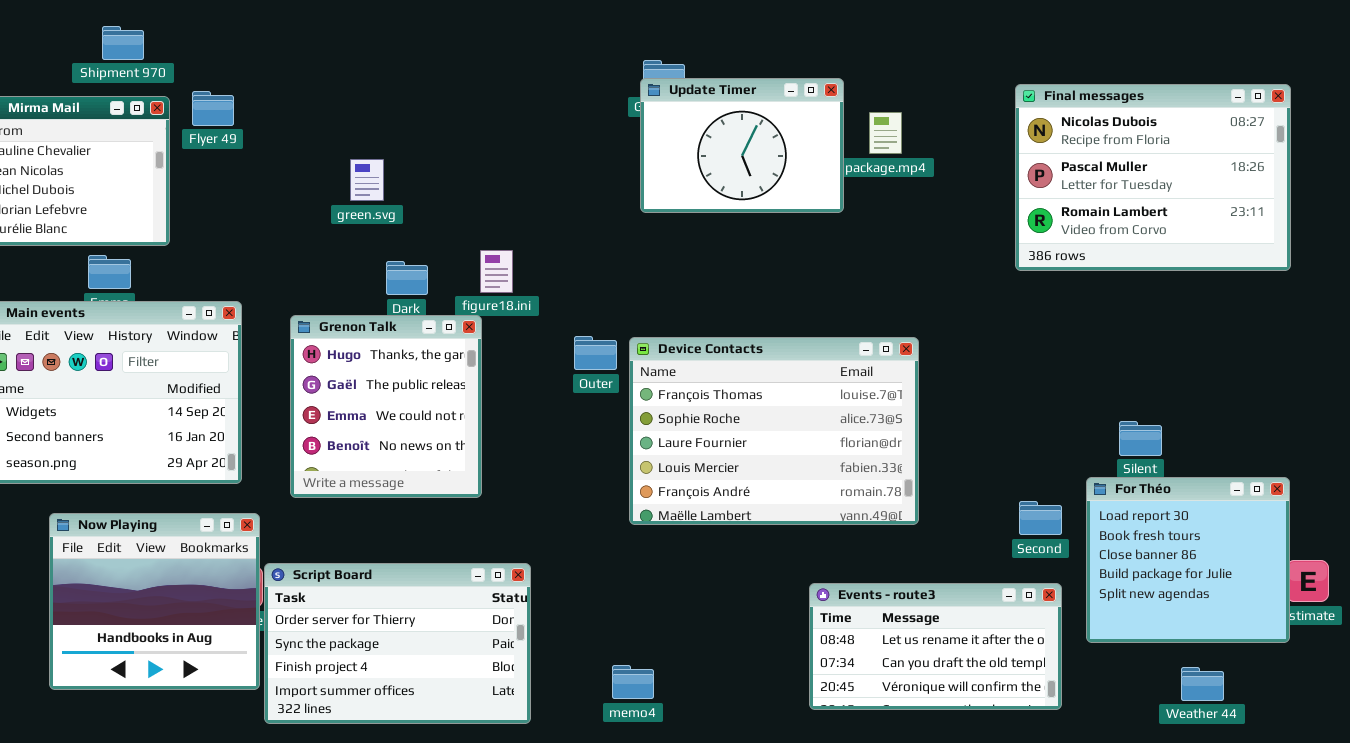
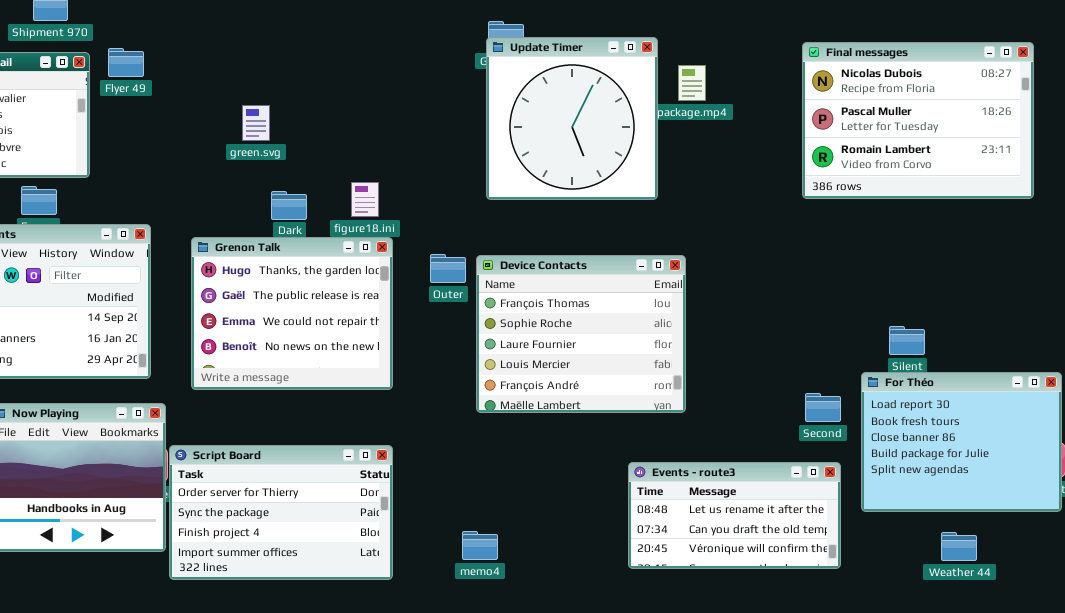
Update Timer: [640,78,844,213] -> [486,37,658,200], resized
Grenon Talk: [290,315,482,498] -> [191,237,393,390], resized
Device Contacts: [629,337,919,525] -> [476,255,686,413], resized
For Théo: [1086,477,1290,643] -> [861,372,1062,512], resized

